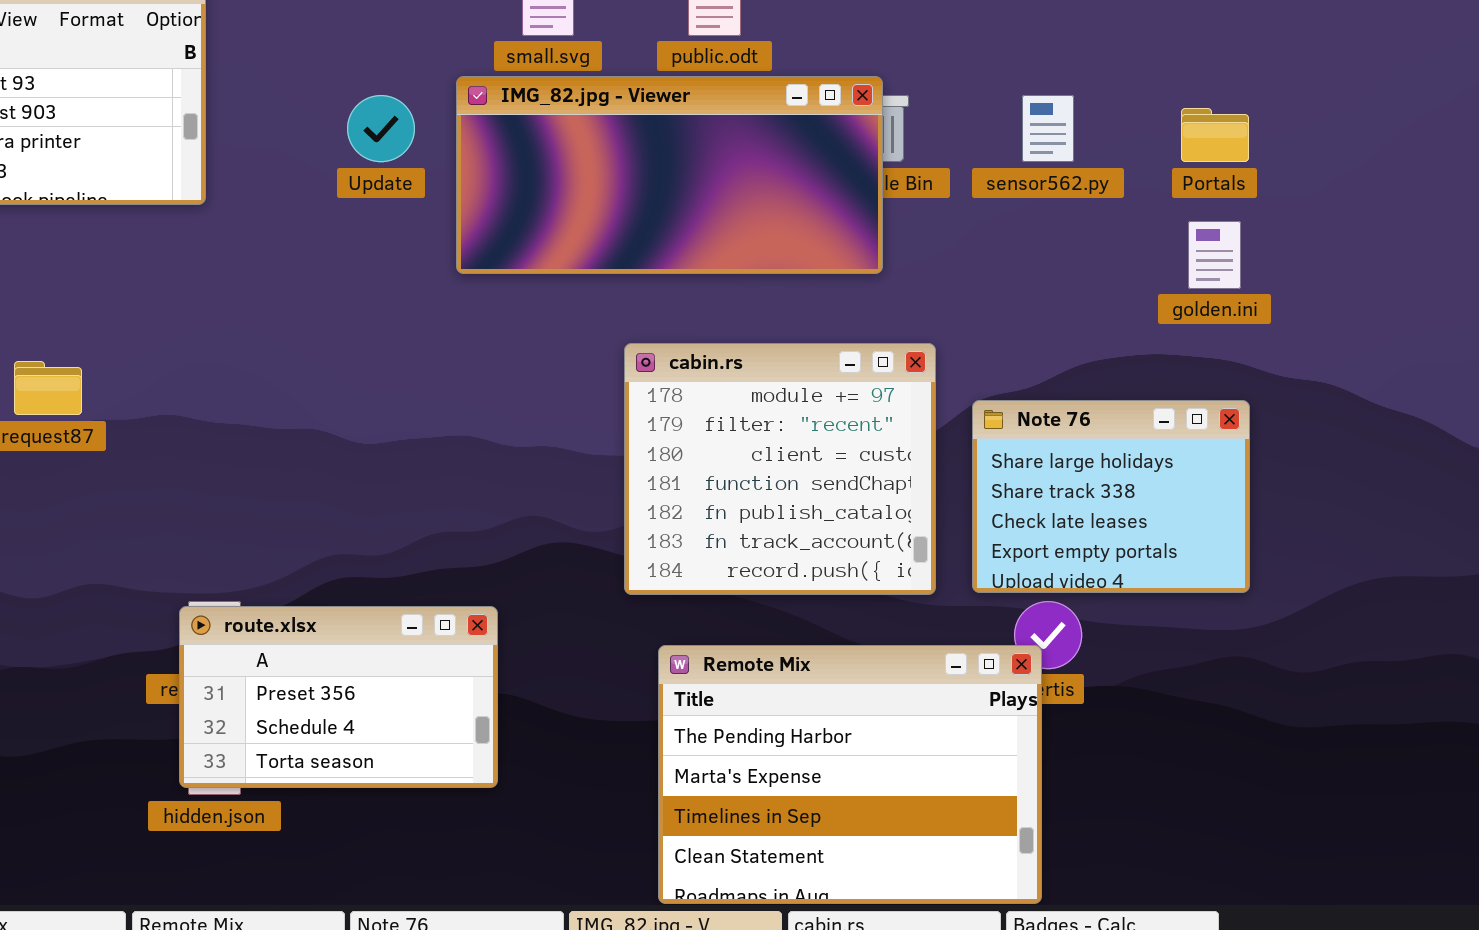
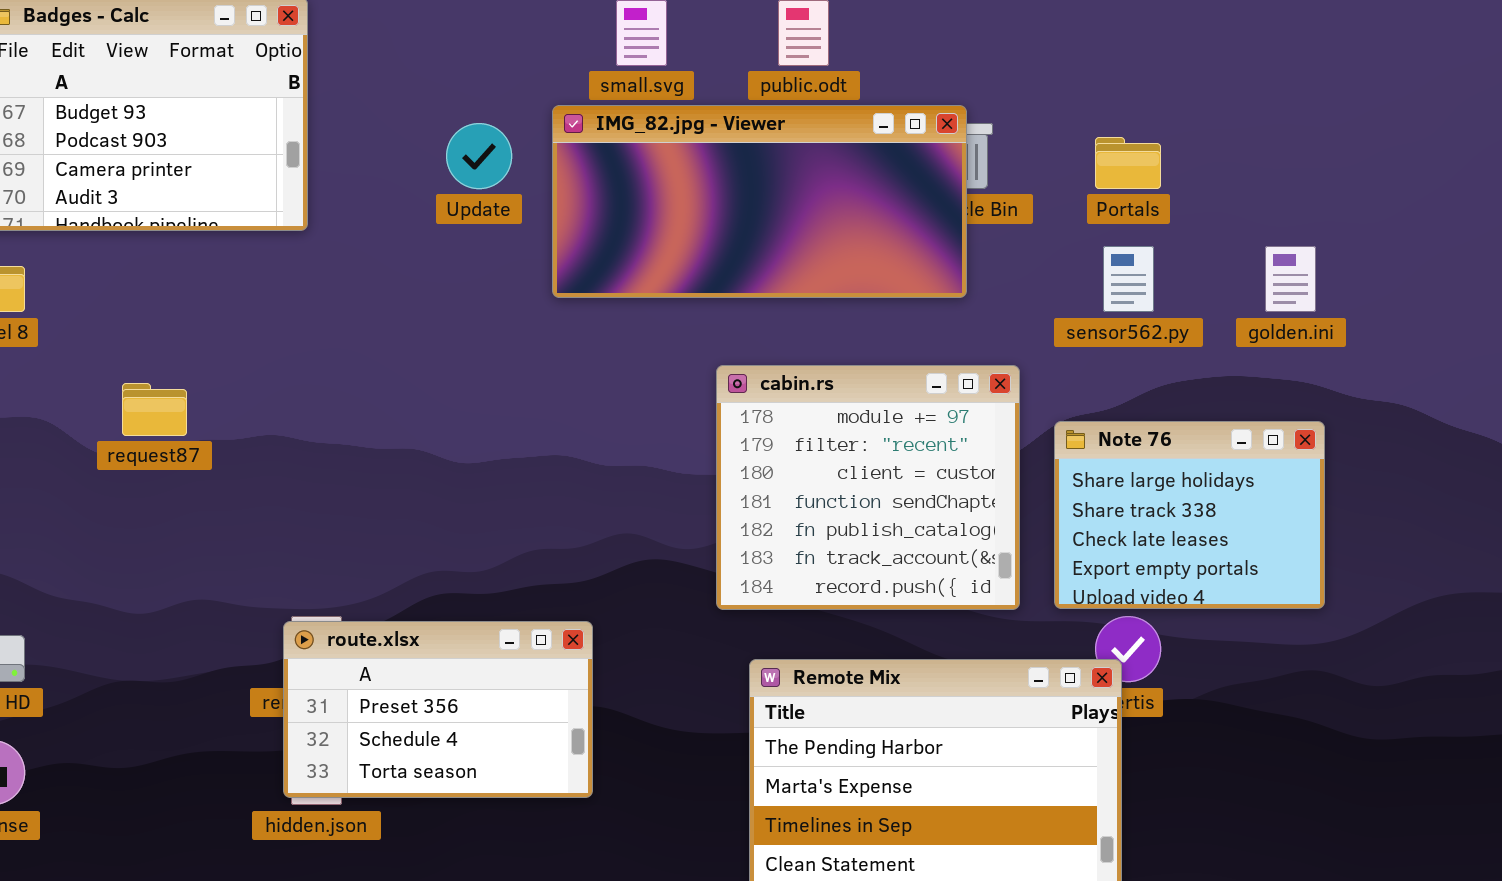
sensor562.py: [1022,95,1074,162] -> [1103,246,1154,312], moved
Portals: [1181,108,1249,162] -> [1095,137,1161,189], moved

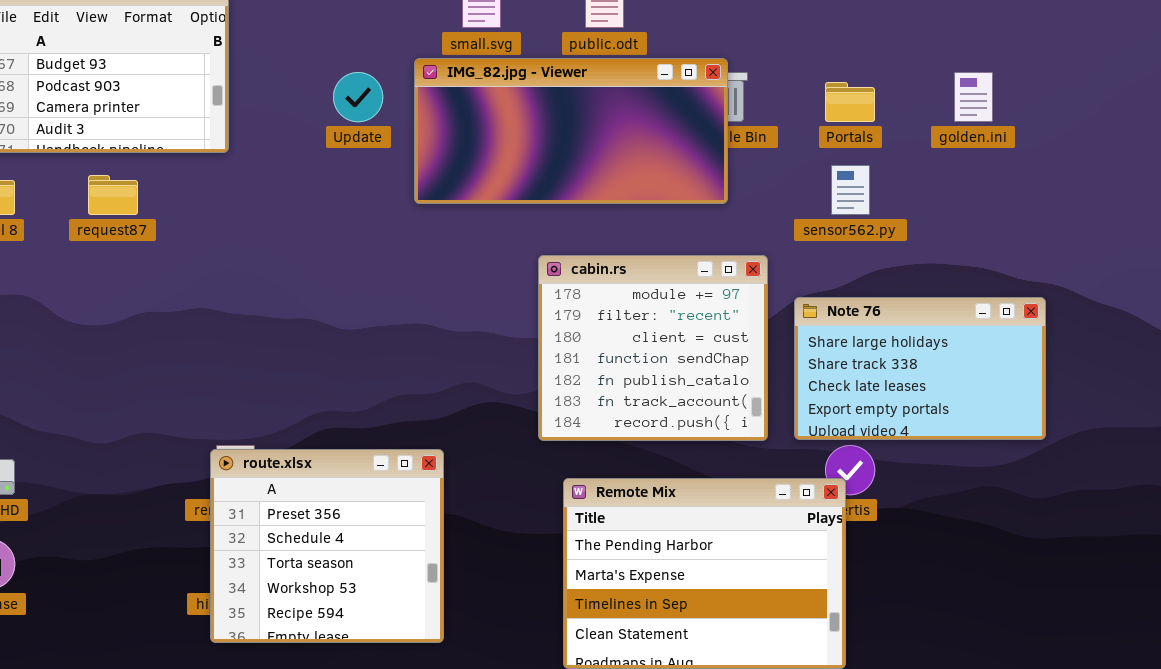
golden.ini: [1265,246,1316,312] -> [954,72,993,122], moved
request87: [122,383,187,436] -> [88,175,138,215], moved
Note 76: [1054,421,1325,609] -> [794,297,1046,440], resized
route.xlsx: [283,621,593,798] -> [210,449,444,643], resized

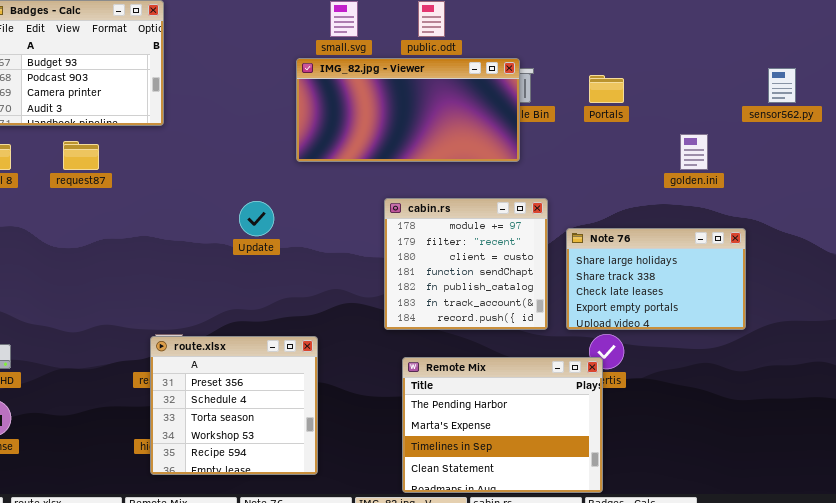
Update: [333,72,383,122] -> [239,201,274,236], moved
golden.ini: [954,72,993,122] -> [680,134,708,170], moved
sensor562.py: [831,165,870,215] -> [768,68,796,103], moved

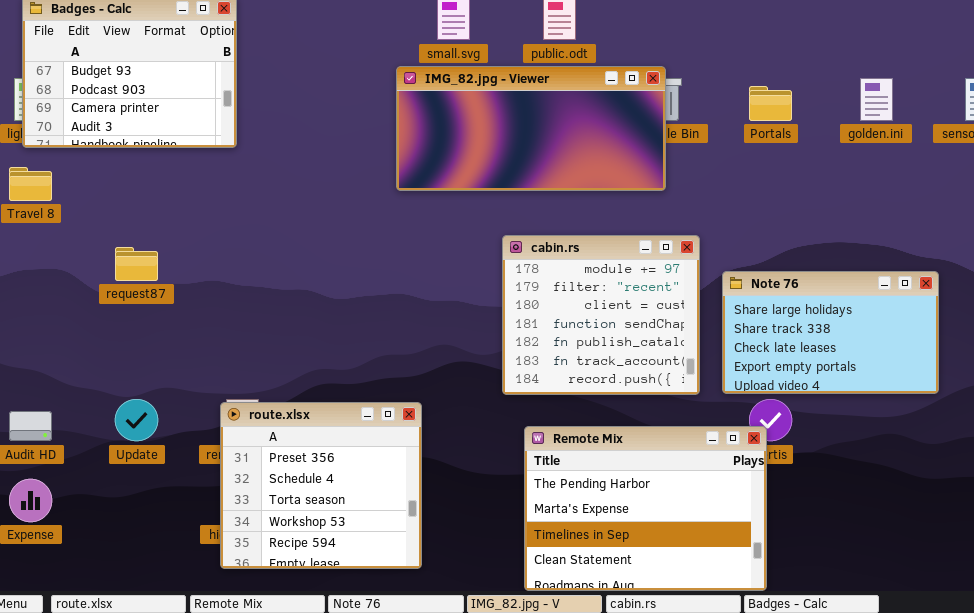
golden.ini: [680,134,708,170] -> [860,78,893,121], moved
request87: [63,141,99,170] -> [115,247,158,281], moved
Update: [239,201,274,236] -> [115,399,158,441], moved

